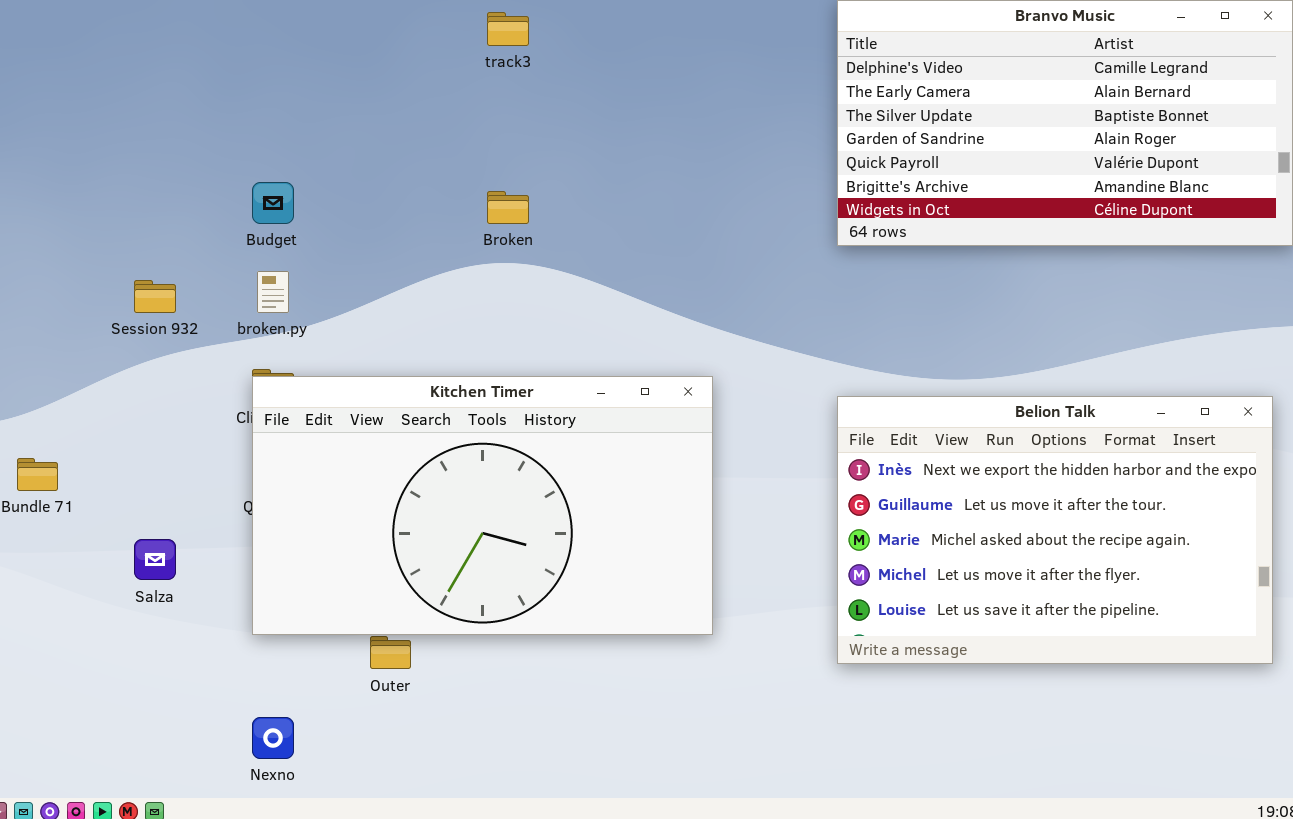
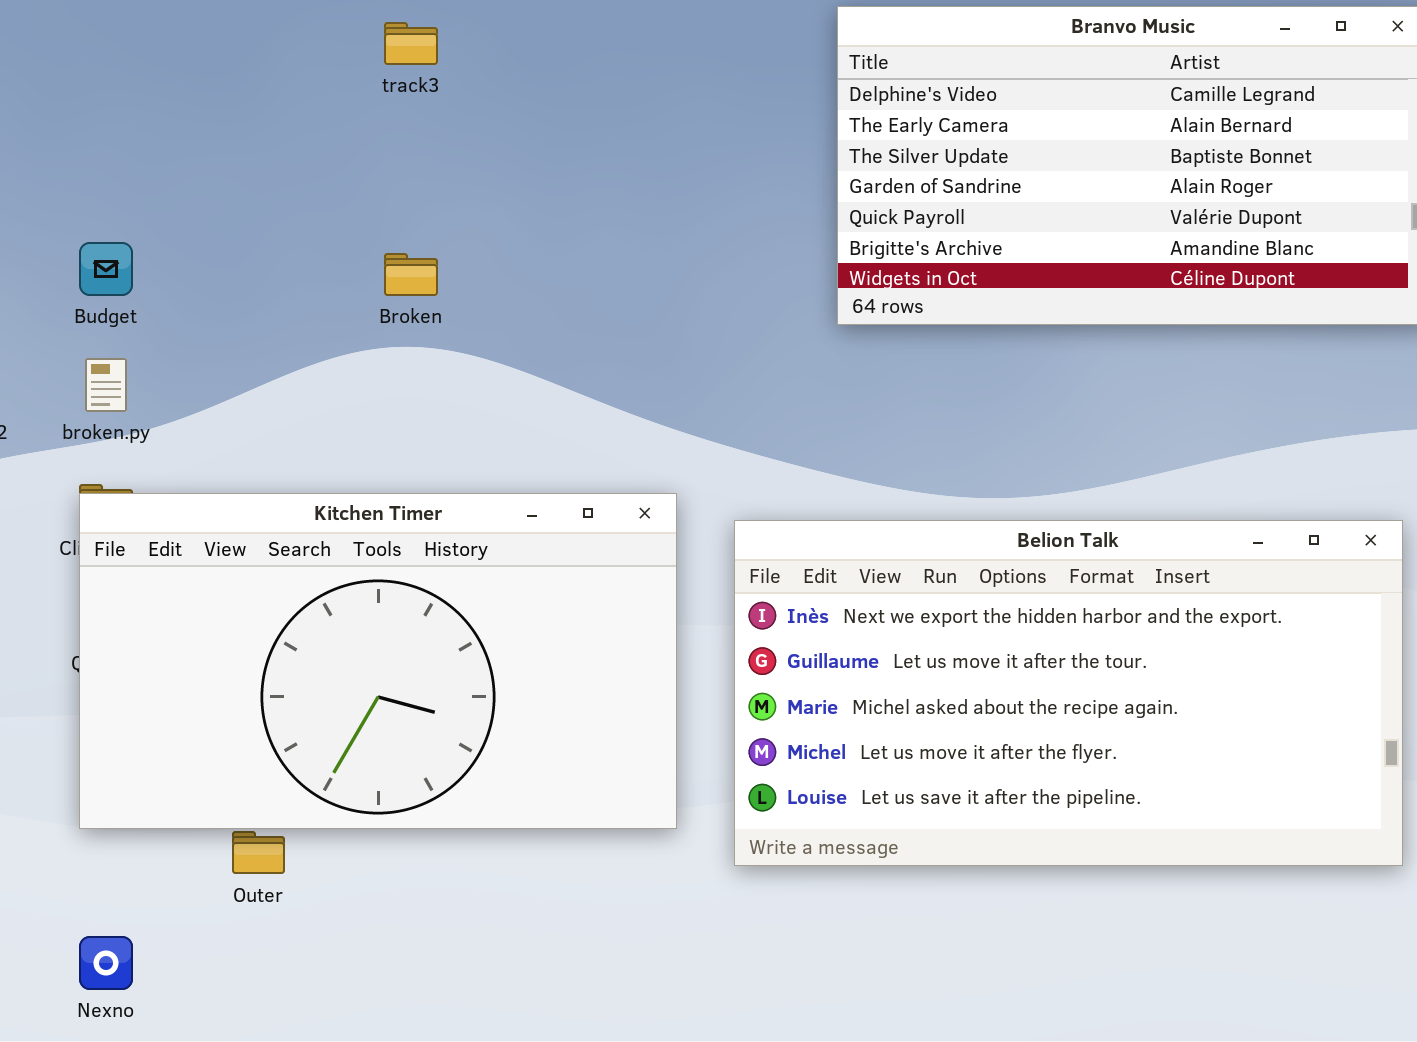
Belion Talk: [837,396,1273,664] -> [734,520,1403,866], resized

